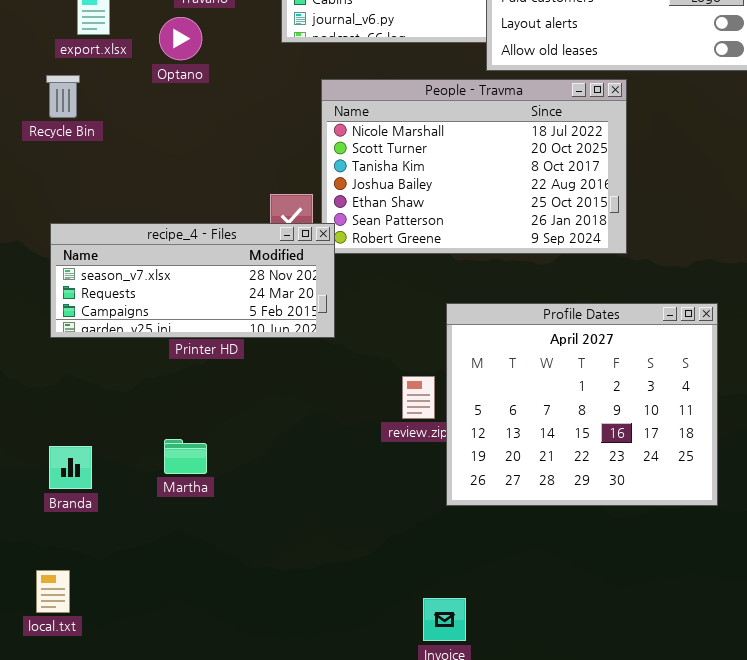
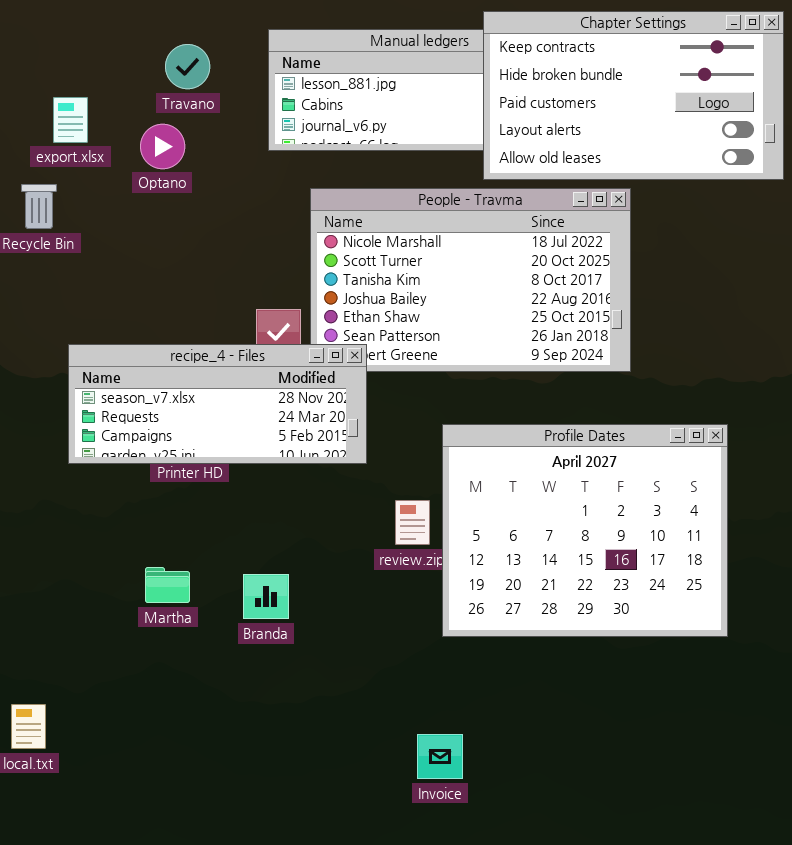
recipe_4 - Files: [50,223,335,338] -> [68,344,367,464], moved
Branda: [49,446,92,489] -> [243,574,289,619], moved

